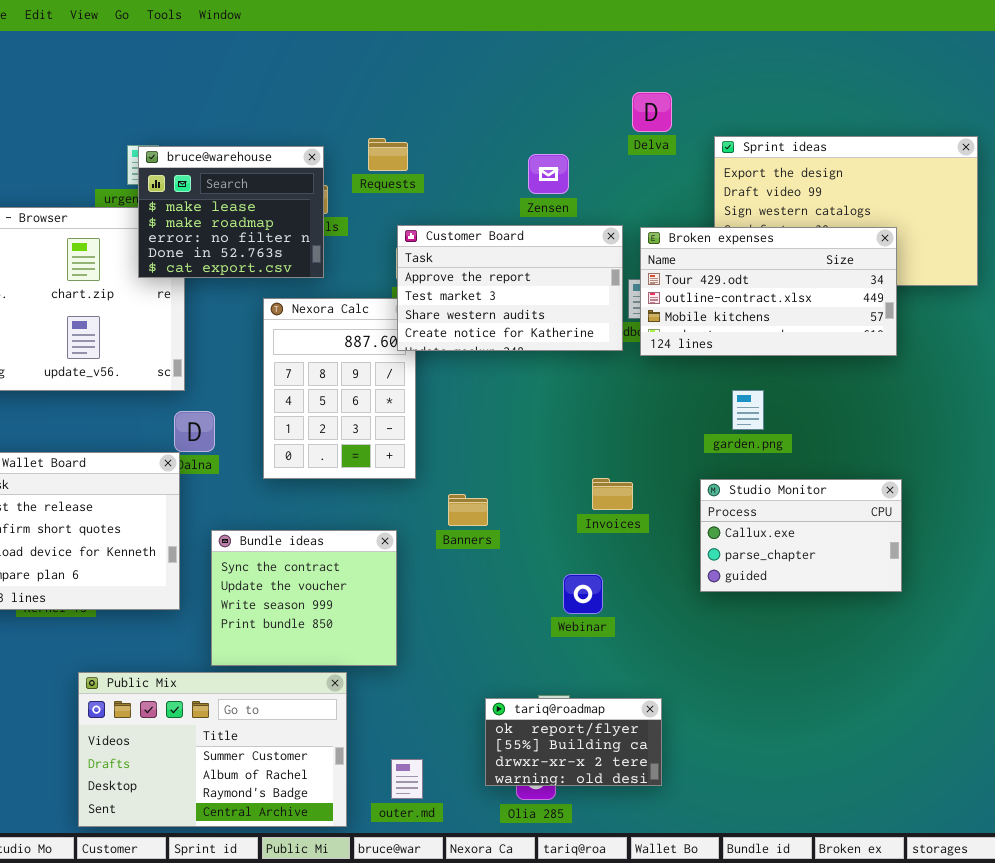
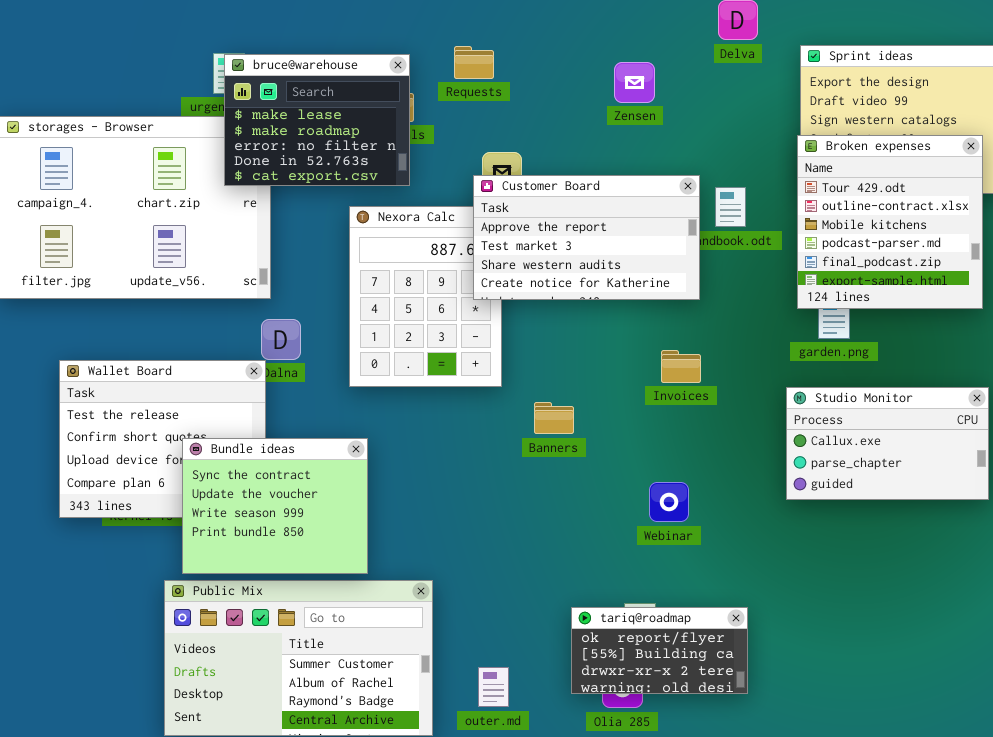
Customer Board: [397,225,623,351] -> [473,175,700,300], moved
Broken expenses: [640,227,897,356] -> [797,135,983,309], resized
Invoices: [592,478,633,510] -> [661,350,701,383], moved
Bundle ideas: [211,530,397,666] -> [182,438,368,574], moved

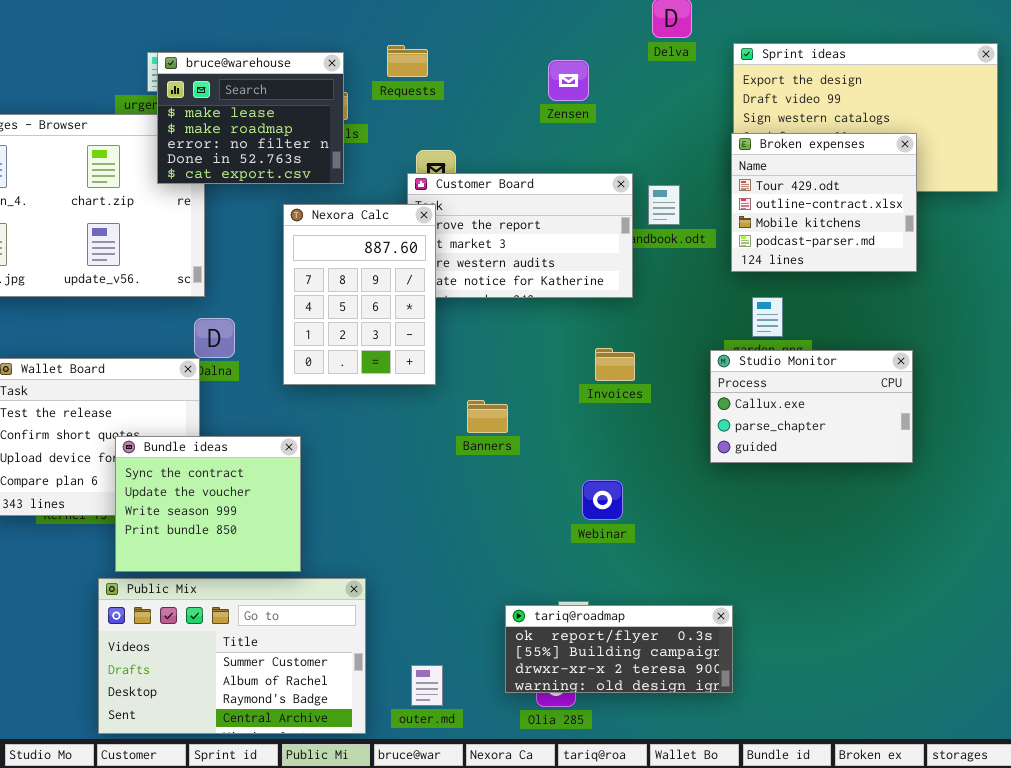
Broken expenses: [797,135,983,309] -> [731,133,917,272], resized
Nexora Calc: [349,206,502,387] -> [283,204,436,385], raised
Studio Monitor: [786,387,989,500] -> [710,350,913,463], moved
tariq@roadmap: [571,607,748,694] -> [505,605,733,693], resized

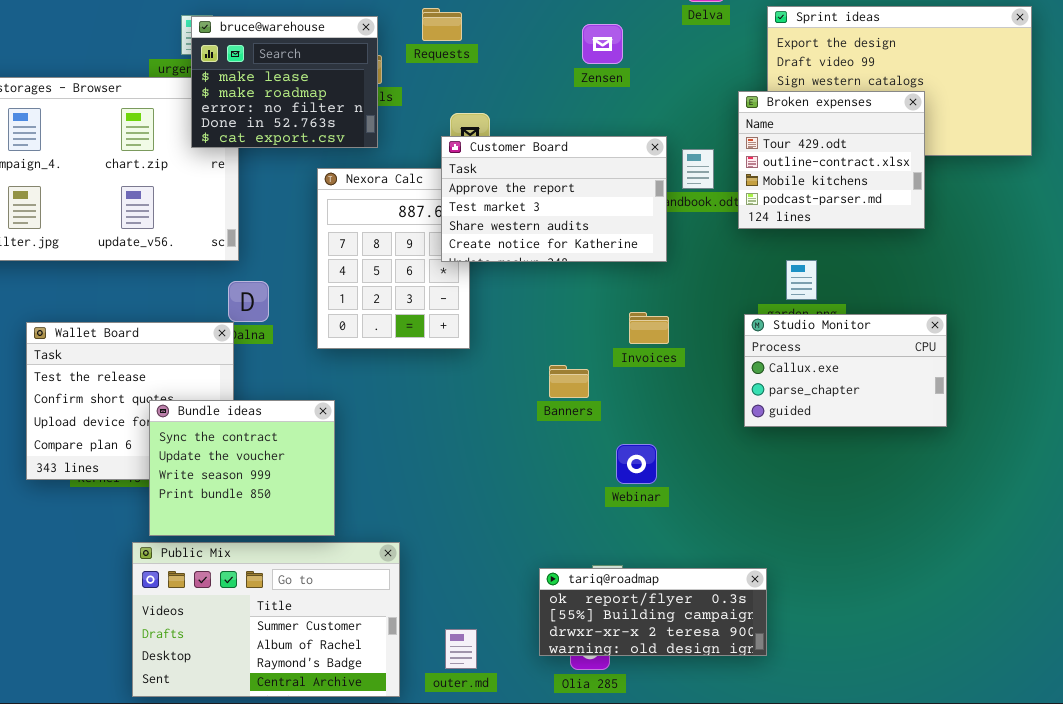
Broken expenses: [731,133,917,272] -> [738,91,925,229], moved
Customer Board: [407,173,633,298] -> [441,136,667,262], raised
Banners: [467,400,508,433] -> [549,365,589,398], moved

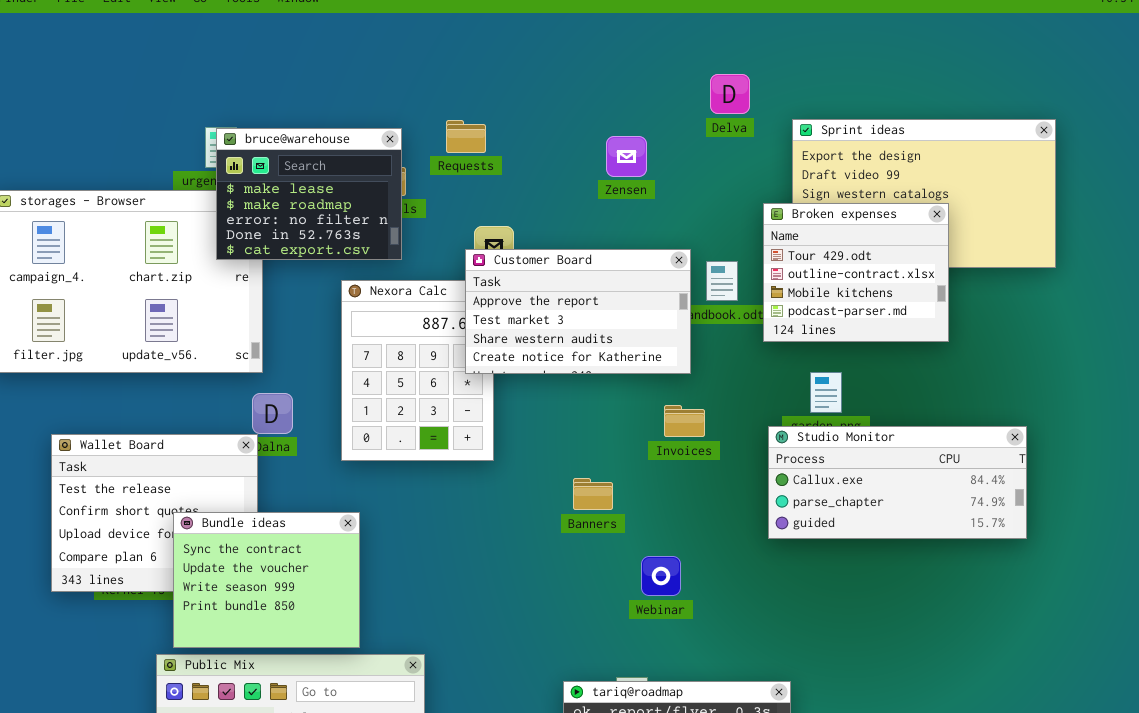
Invoices: [629,312,669,344] -> [664,405,705,437], moved
Studio Monitor: [744,314,947,427] -> [768,426,1027,539], resized

